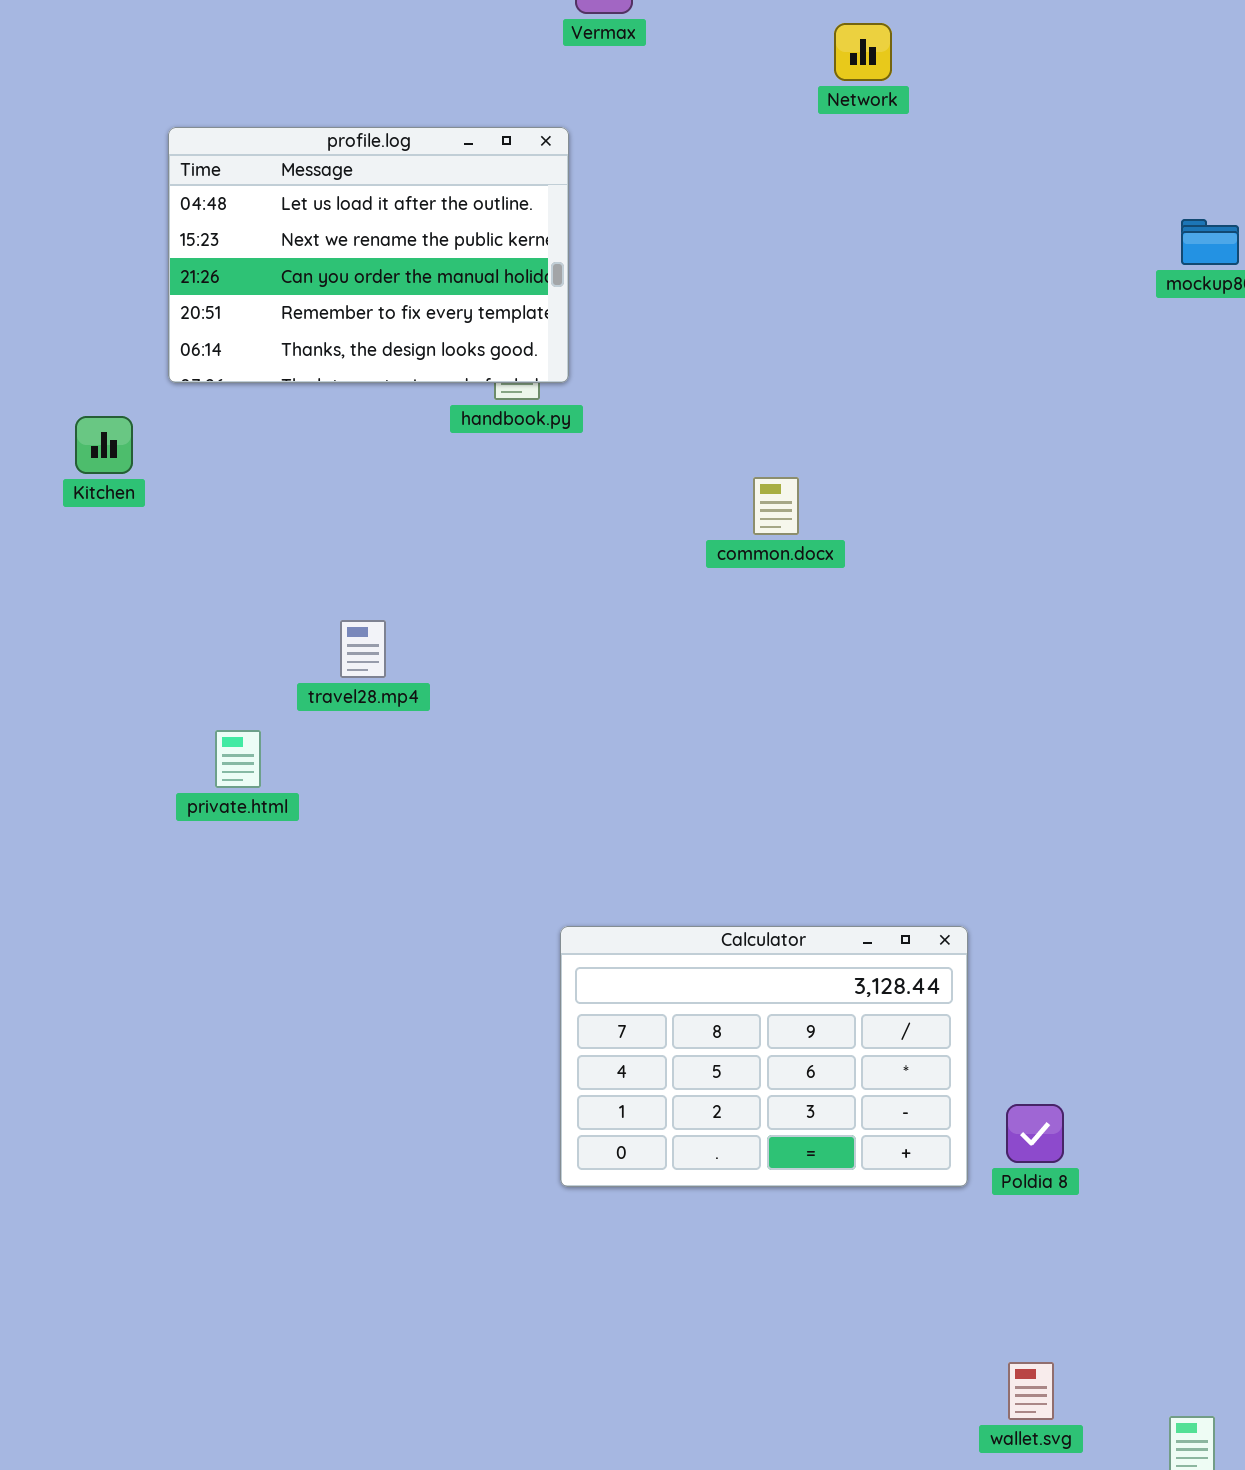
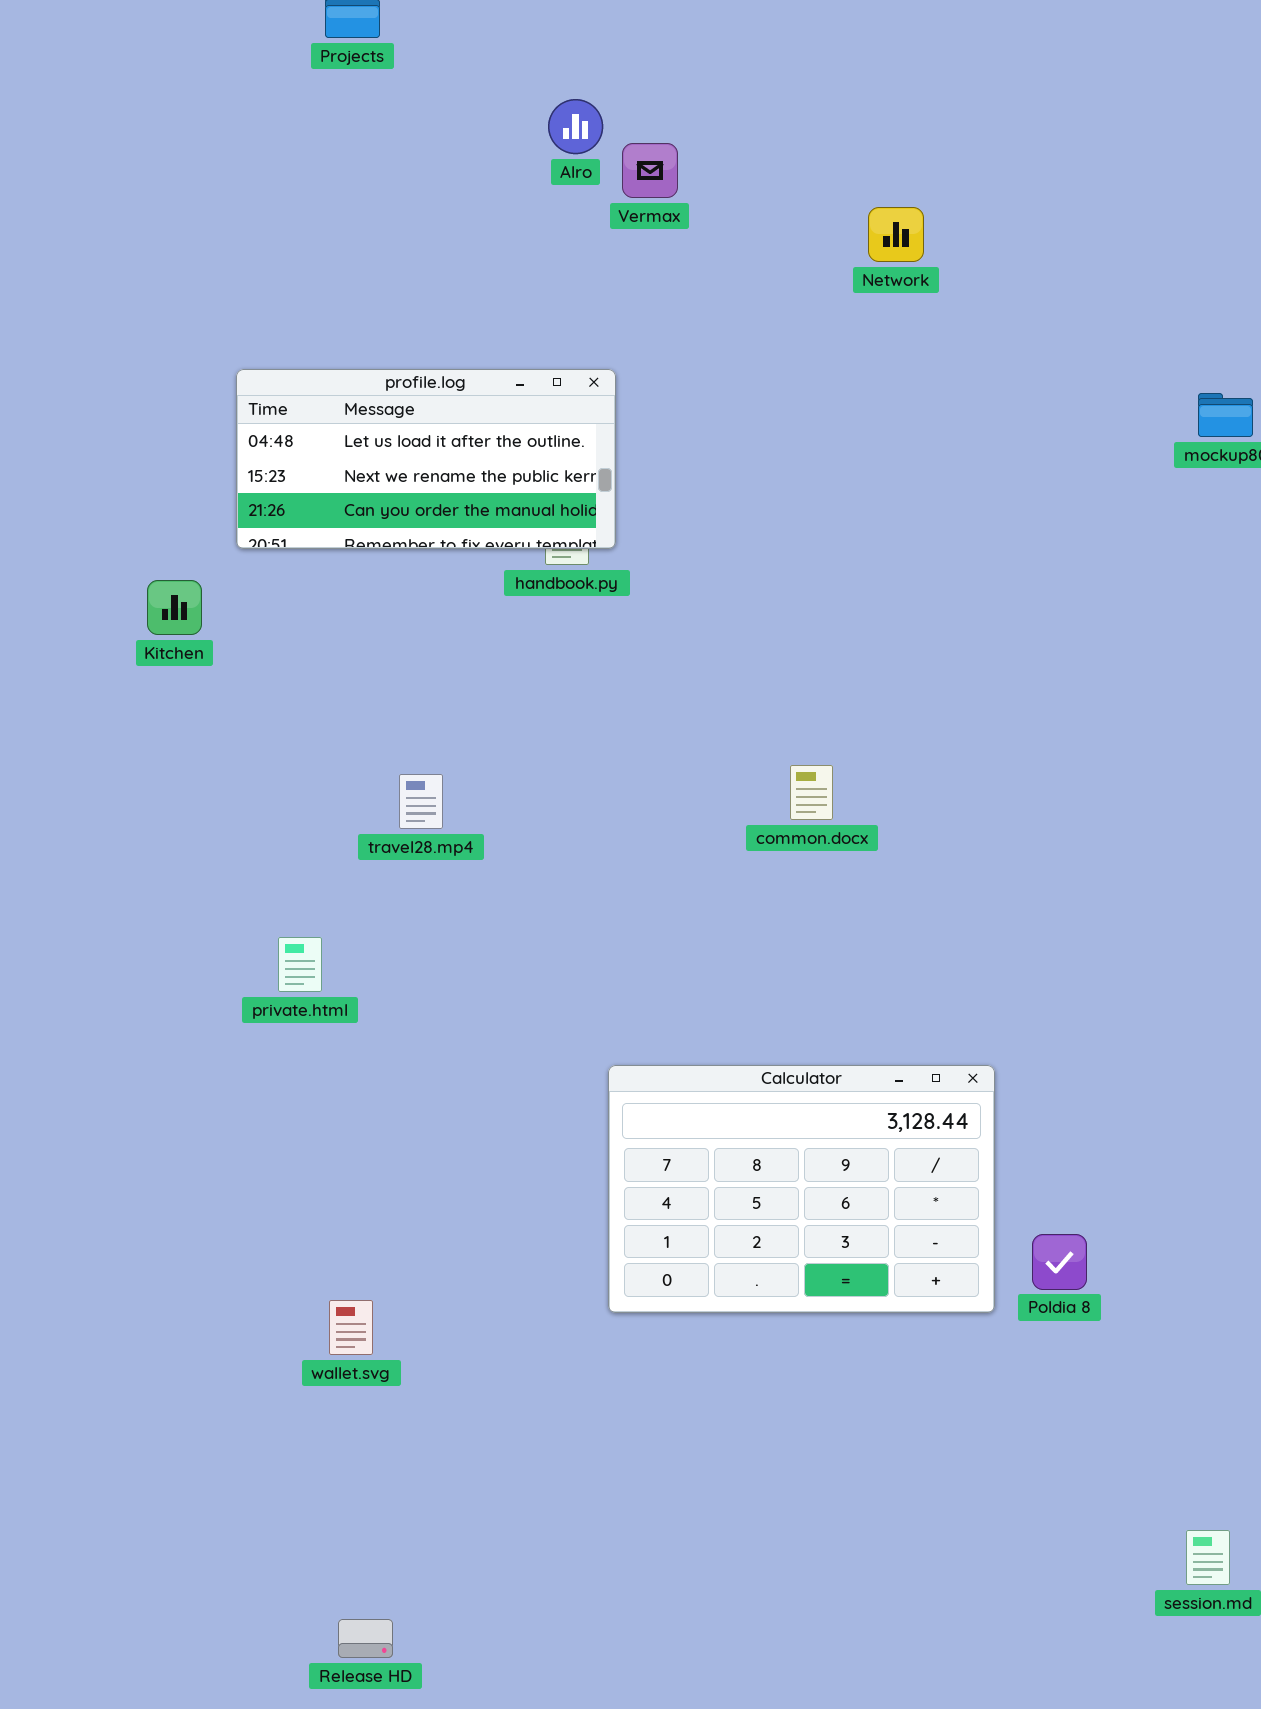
profile.log: [168,127,569,383] -> [236,369,616,549], resized
common.docx: [753,477,799,535] -> [790,765,833,820], moved
private.html: [215,730,261,788] -> [278,937,322,992], moved
wallet.svg: [1008,1362,1054,1420] -> [329,1300,373,1355], moved

